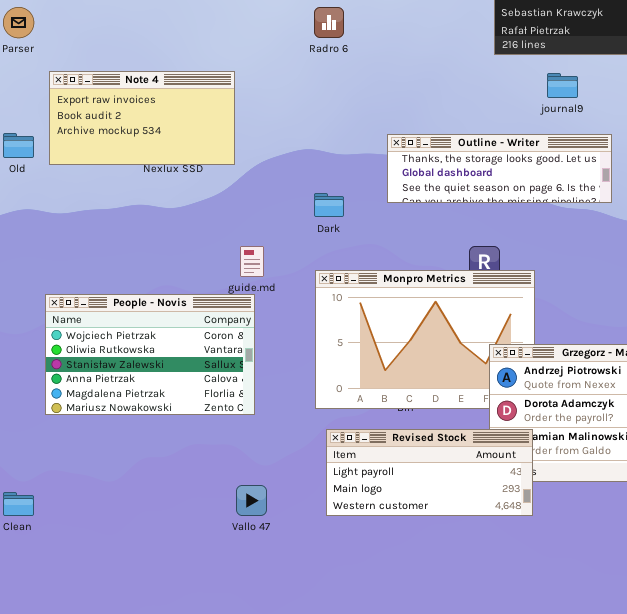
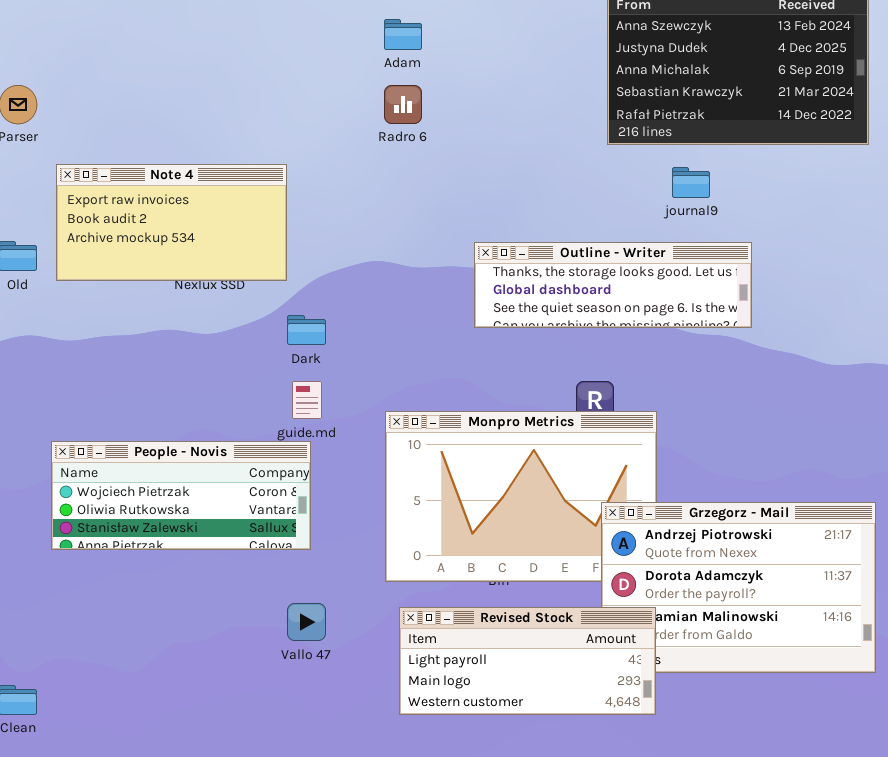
Dark: [314,193,344,217] -> [287,315,326,345], moved
People - Novis: [45,294,255,415] -> [51,441,311,550], resized
Vallo 47: [236,485,267,516] -> [287,603,326,641], moved

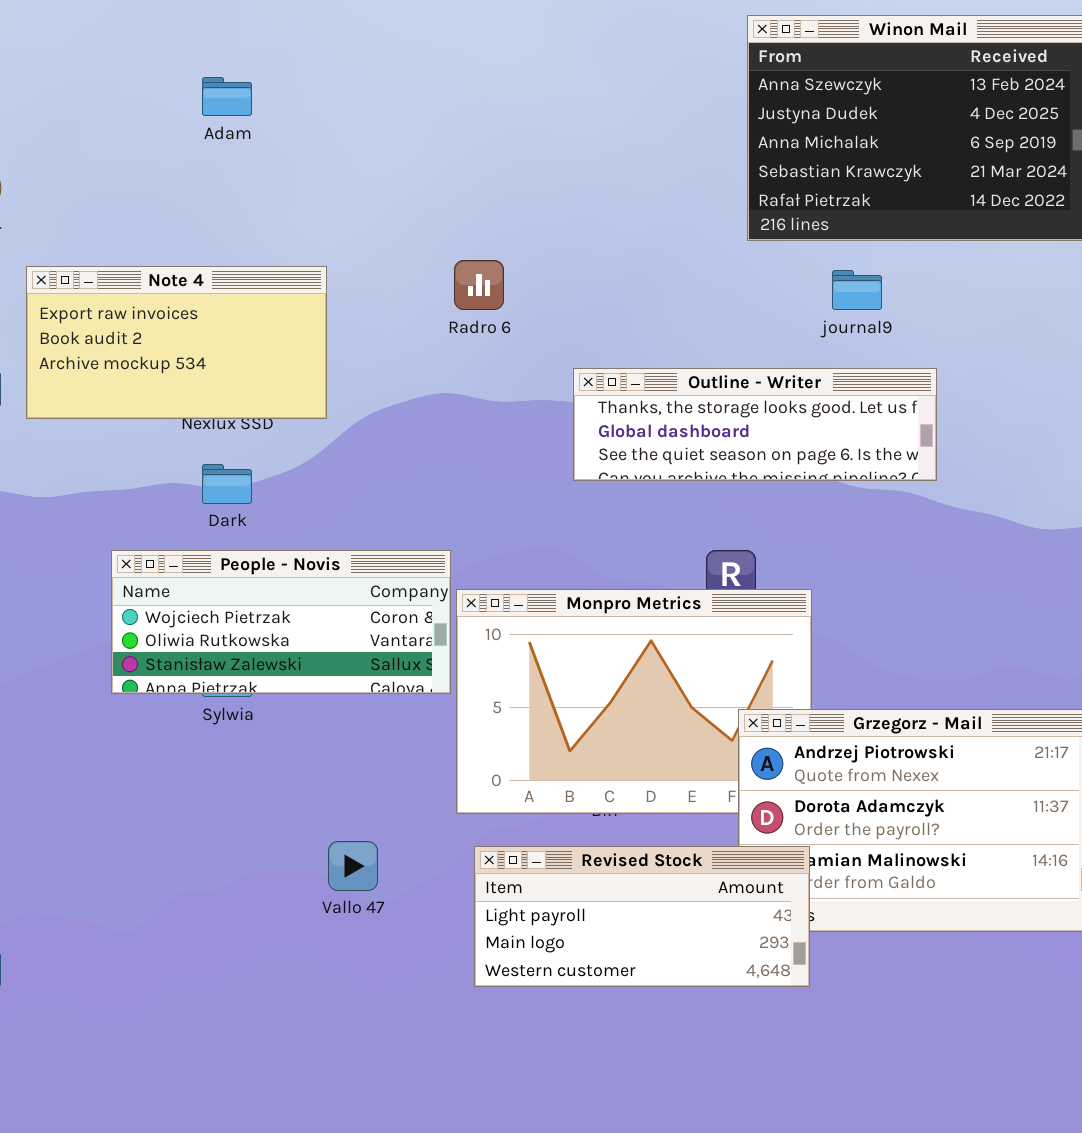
Adam: [384,19,422,50] -> [202,77,252,116], moved
Radro 6: [384,85,422,124] -> [454,260,504,310], moved
Dark: [287,315,326,345] -> [202,464,252,504], moved
People - Novis: [51,441,311,550] -> [111,550,451,694], moved

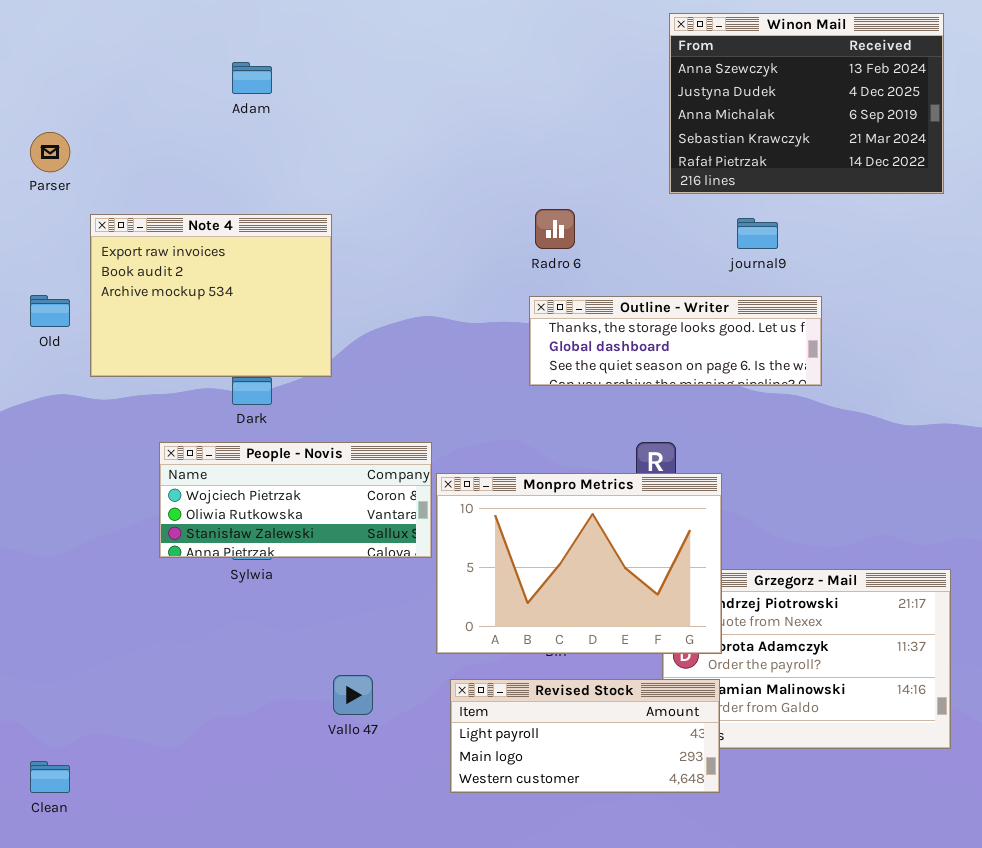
Radro 6: [454,260,504,310] -> [535,209,575,249], moved
Note 4: [26,266,327,419] -> [90,214,332,377], resized
Monpro Metrics: [456,589,812,814] -> [436,473,722,654], raised

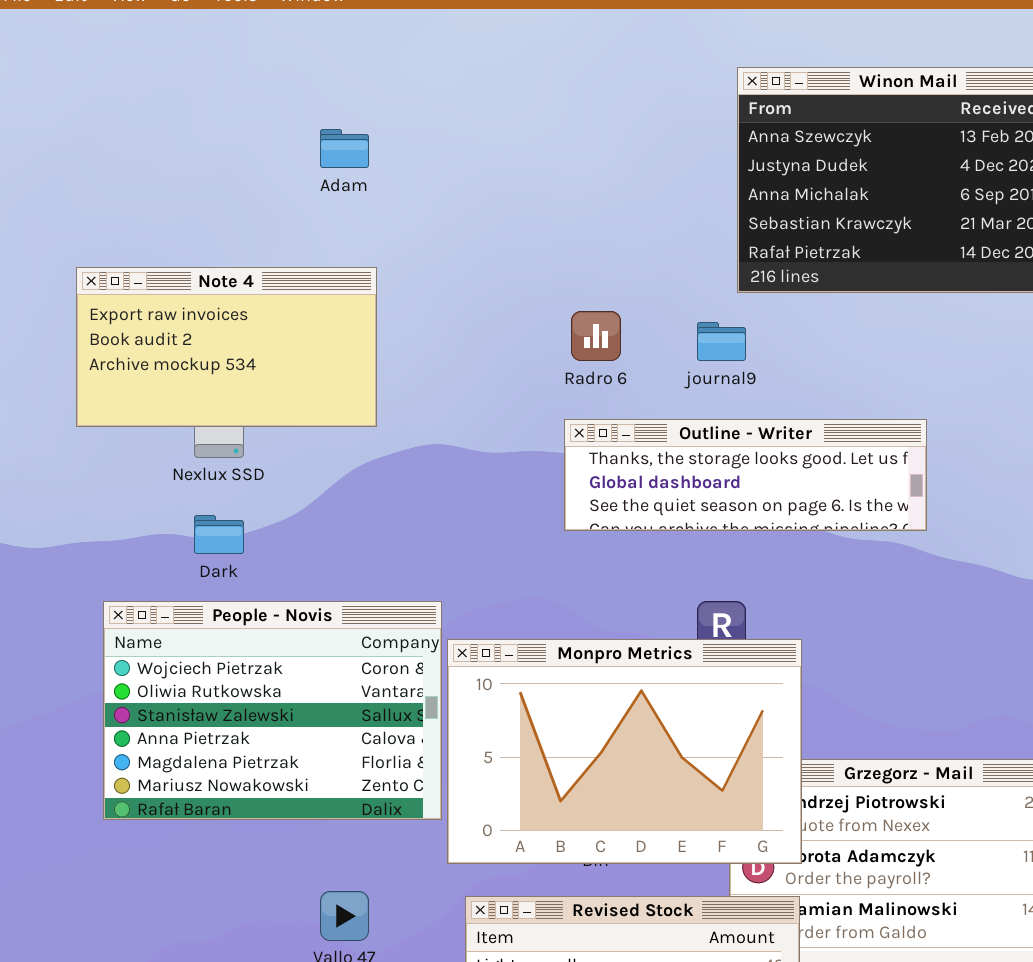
Adam: [232,62,272,94] -> [320,129,369,168], moved
Note 4: [90,214,332,377] -> [76,267,377,427], moved, resized
journal9: [737,218,778,249] -> [697,322,746,361], moved
People - Novis: [159,442,432,558] -> [103,601,442,820], resized

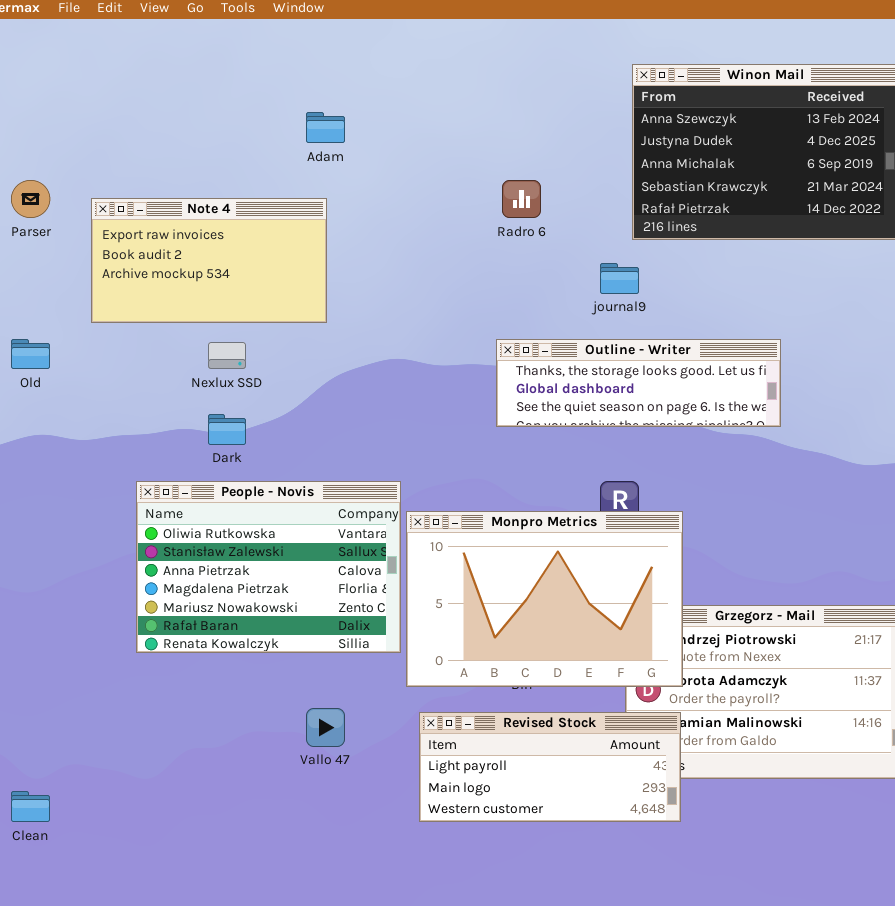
Note 4: [76,267,377,427] -> [91,198,327,323], moved
Radro 6: [571,311,621,361] -> [502,180,541,218], moved
People - Novis: [103,601,442,820] -> [136,481,401,653], scrolled down 1 row

